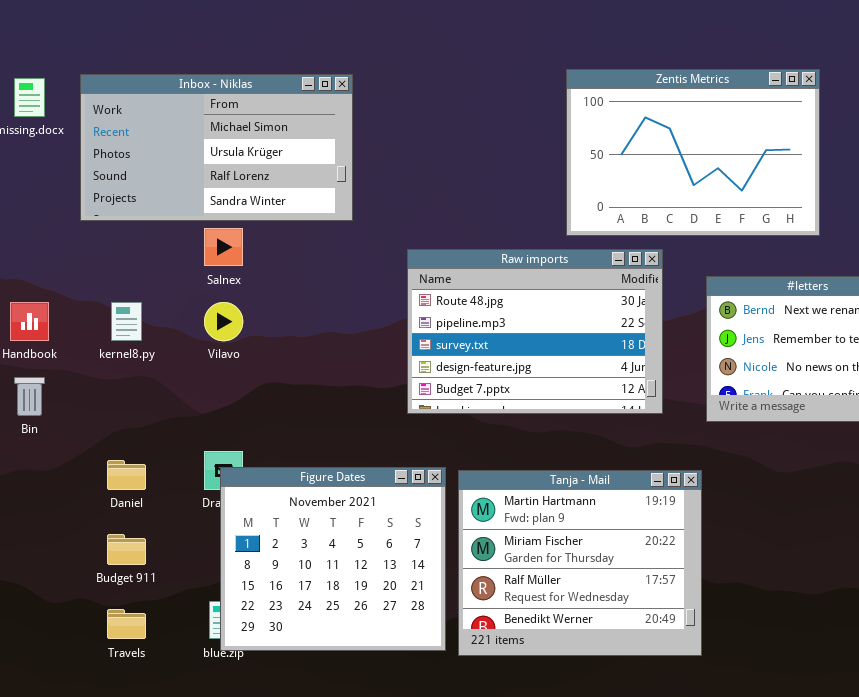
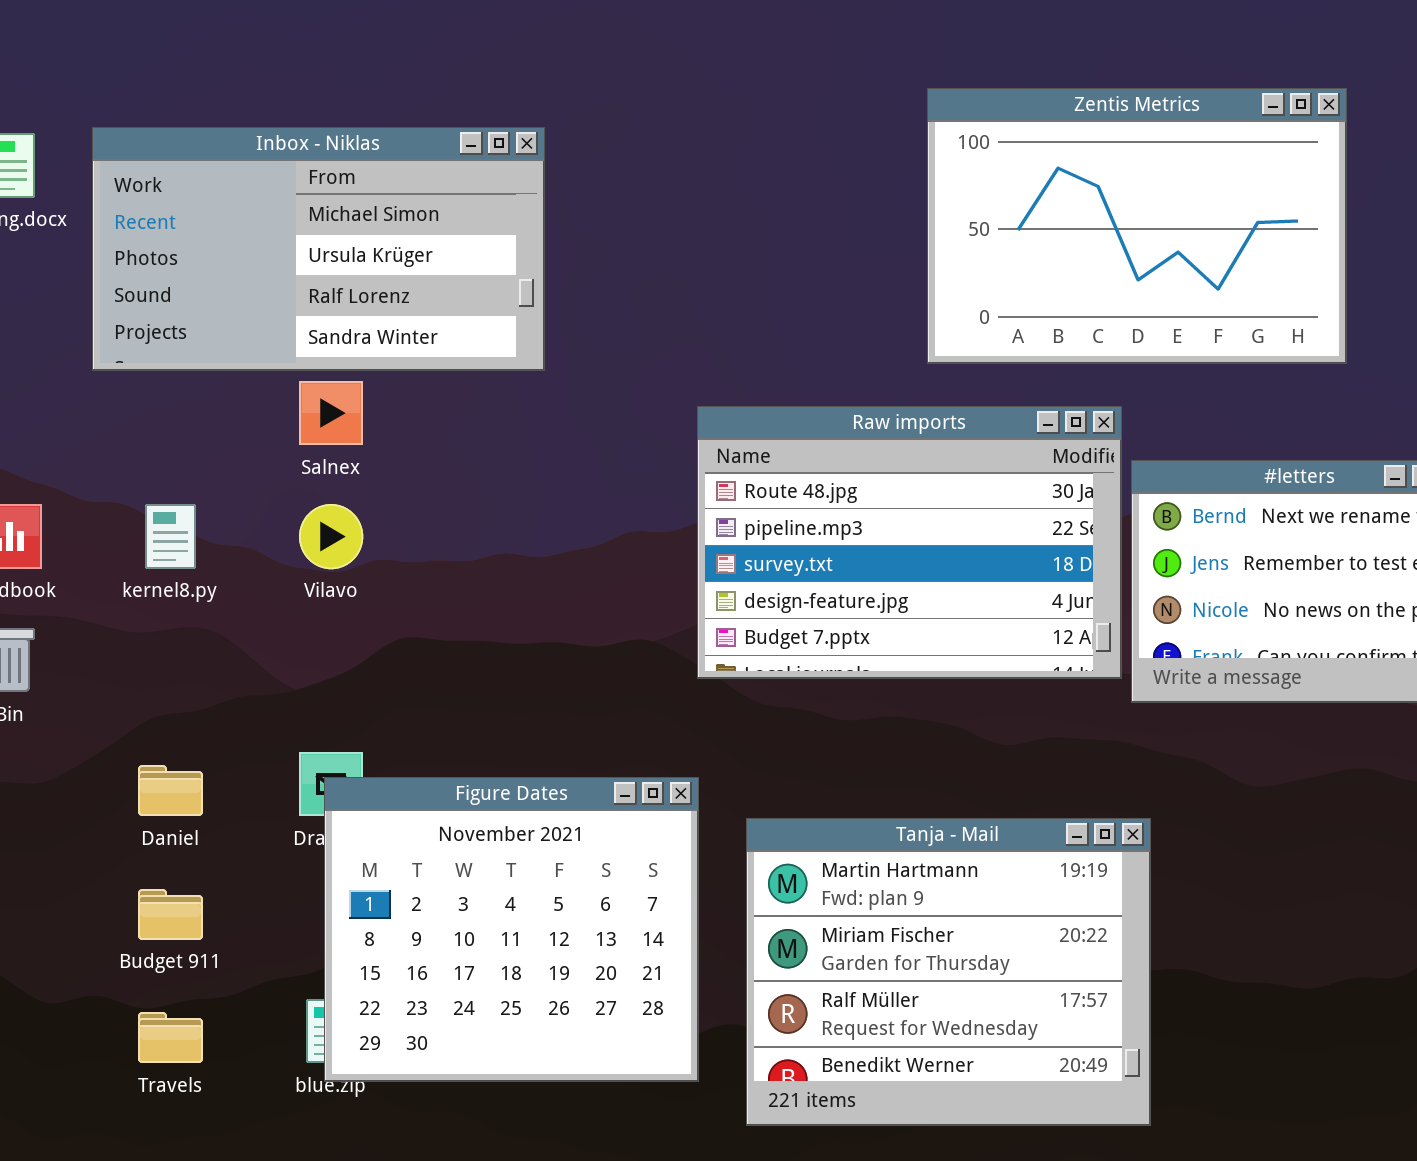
Zentis Metrics: [566,69,820,236] -> [927,88,1347,364], moved
Raw imports: [407,249,663,414] -> [697,406,1122,679], moved
Tanja - Mail: [458,470,702,656] -> [746,818,1151,1126], moved

